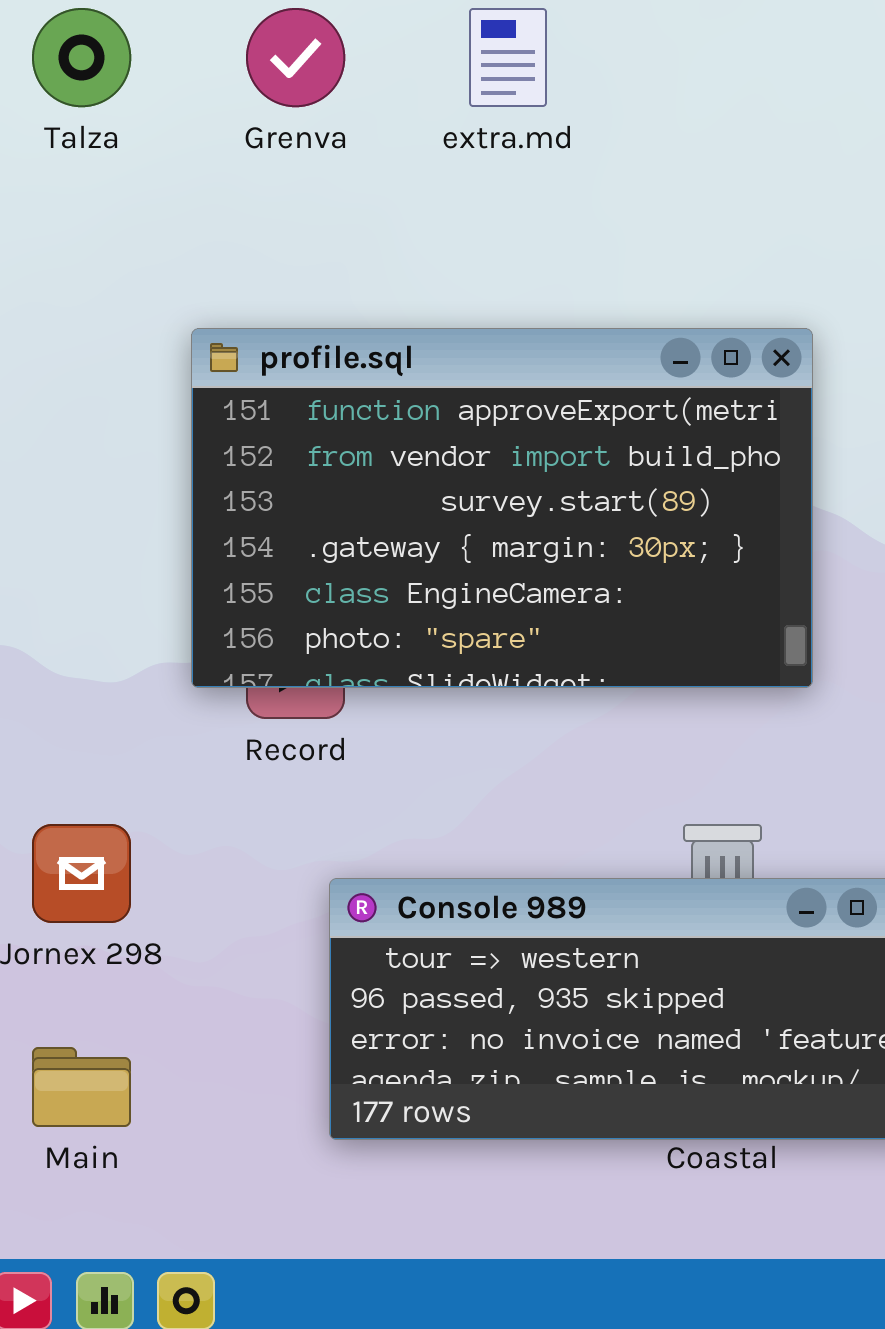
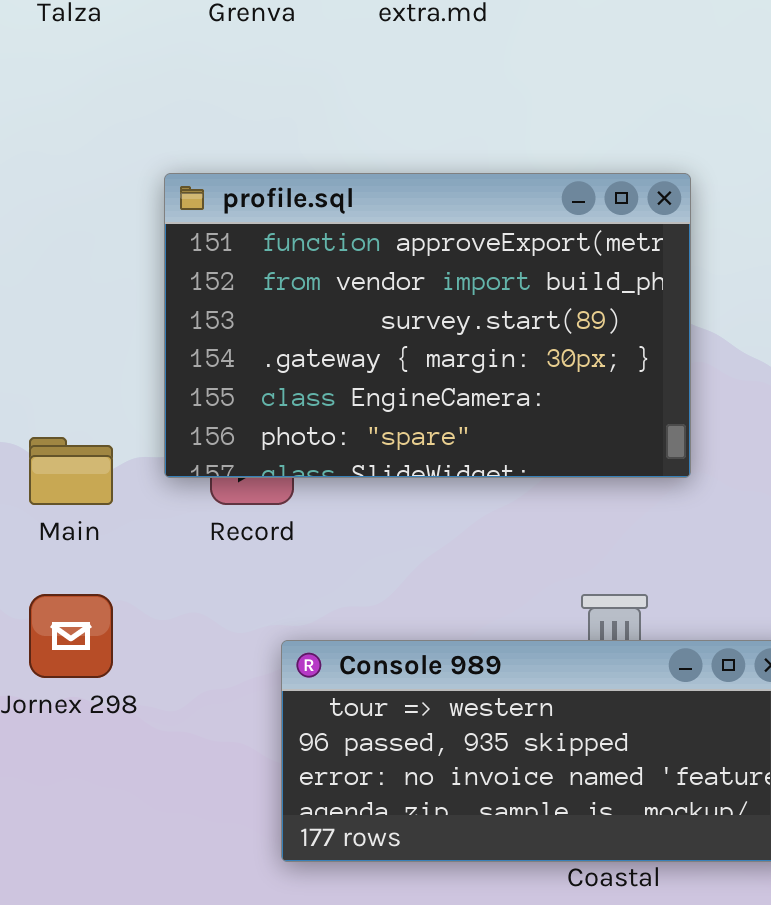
Main: [32,1047,131,1127] -> [29,437,113,505], moved

